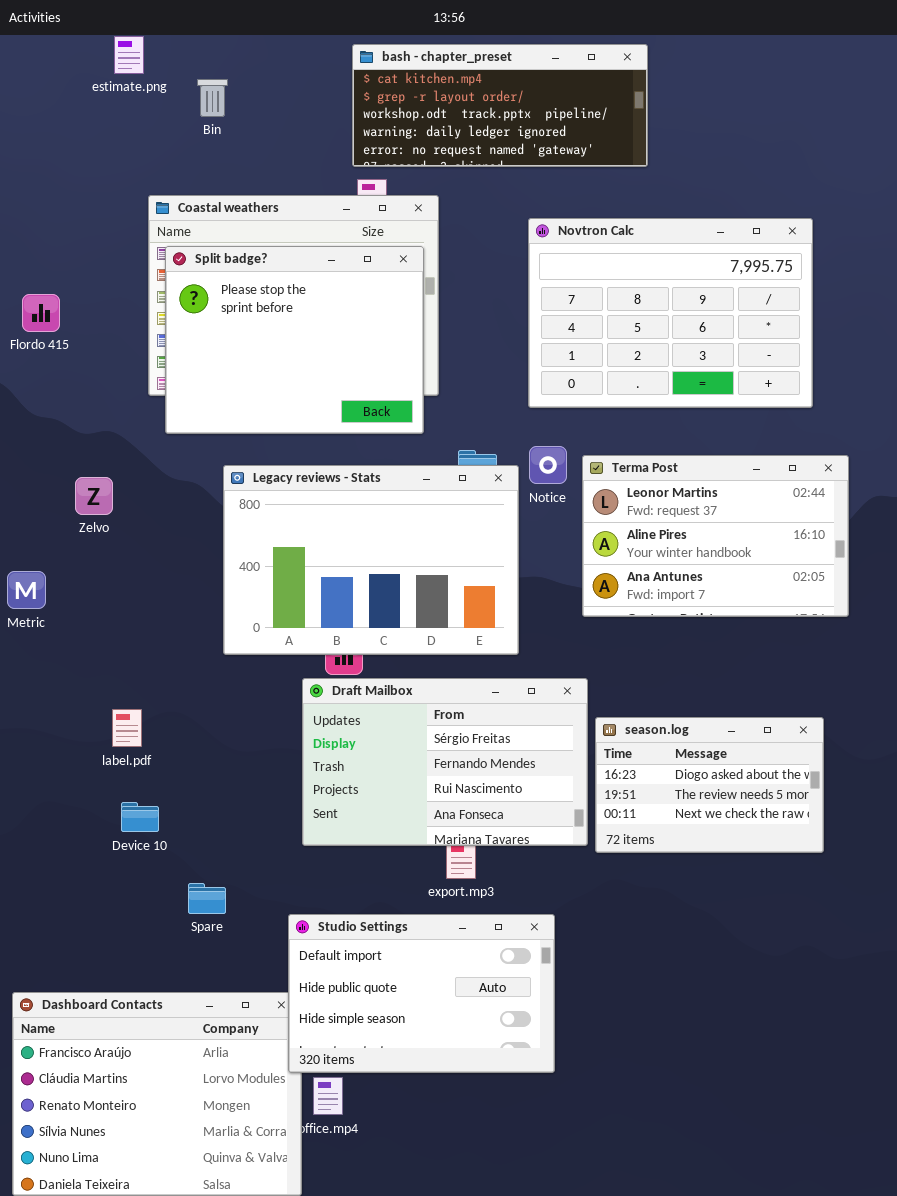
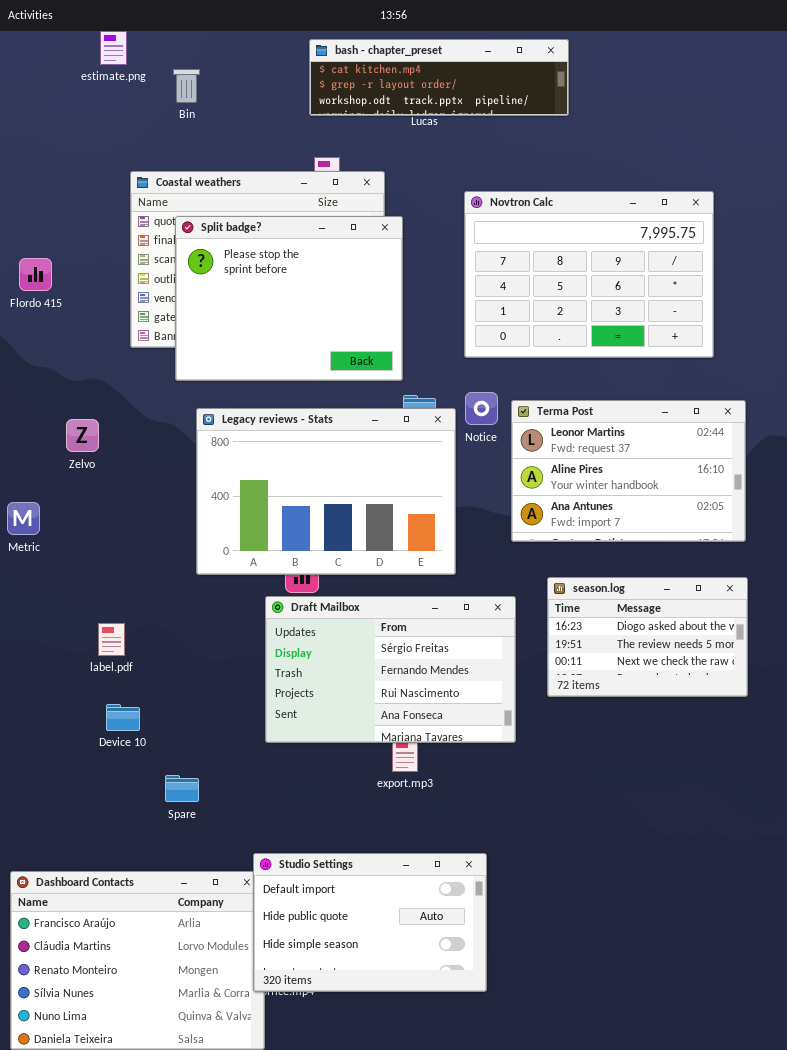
bash - chapter_preset: [352,44,648,167] -> [309,39,569,116], resized
Split badge?: [165,246,424,434] -> [175,216,403,381], moved
season.log: [595,717,824,853] -> [547,577,748,697], moved
Studio Settings: [288,914,555,1073] -> [253,853,487,992], moved

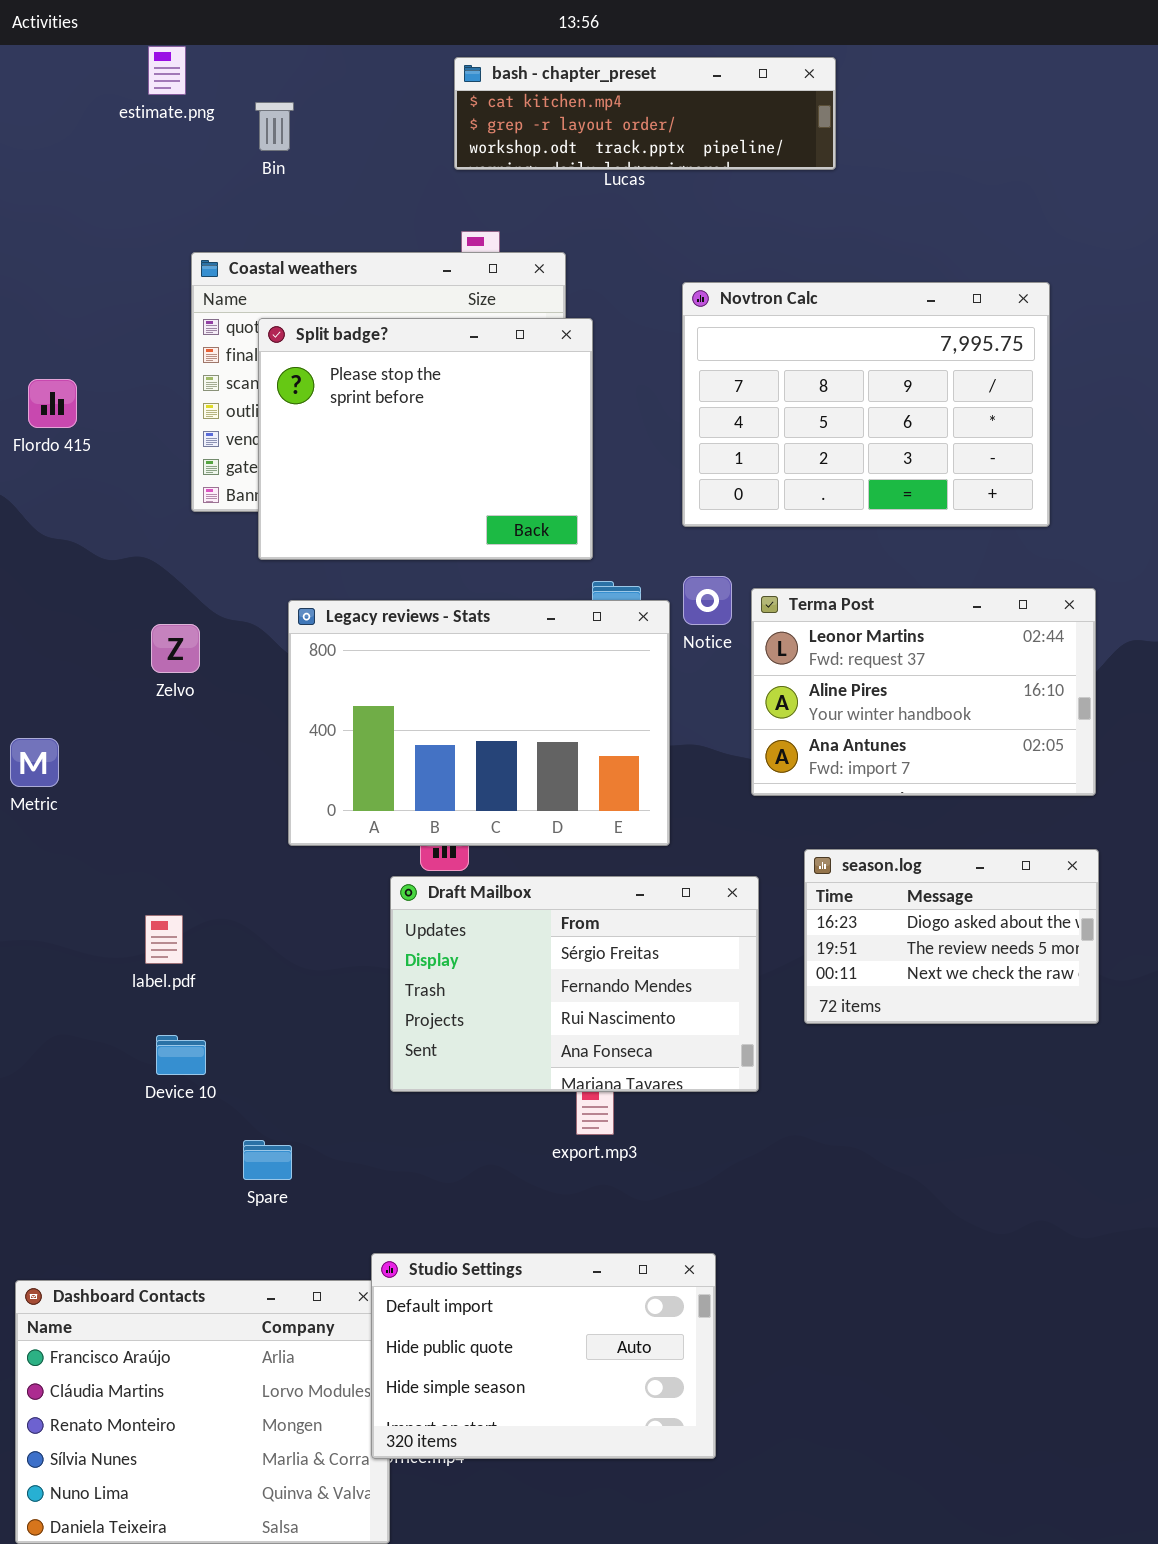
Zelvo: [66,419,99,452] -> [151,624,200,673], moved

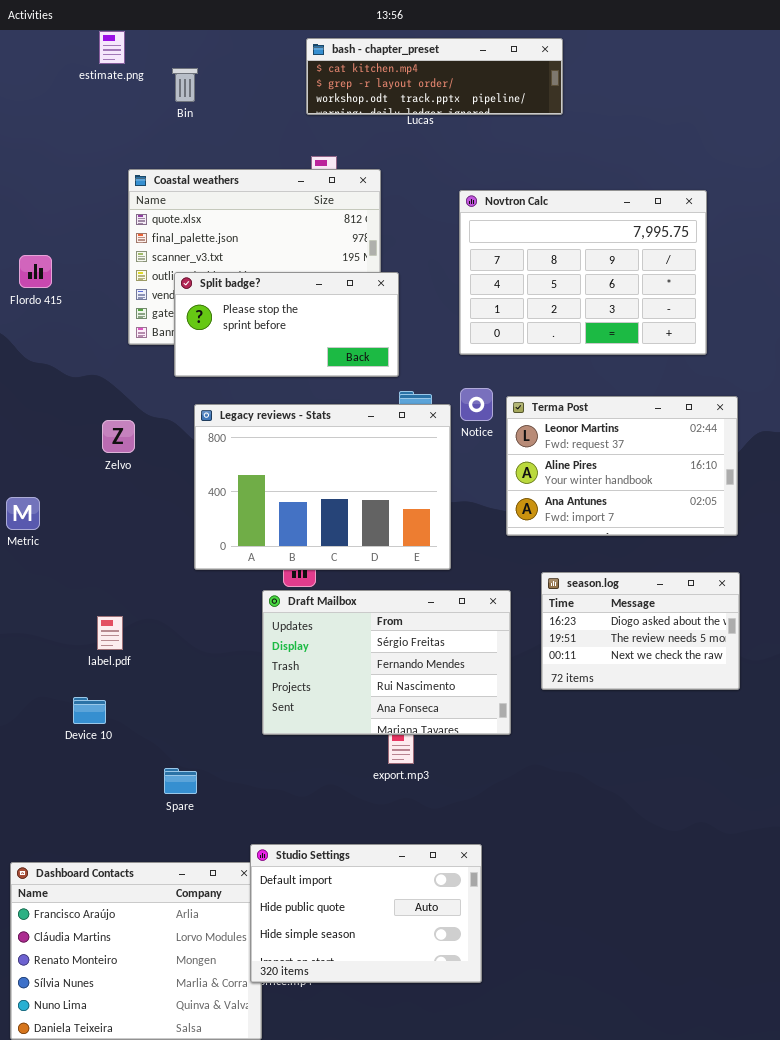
Split badge?: [258,318,593,560] -> [174,272,399,377], resized
Device 10: [156,1035,206,1075] -> [73,697,106,724], moved

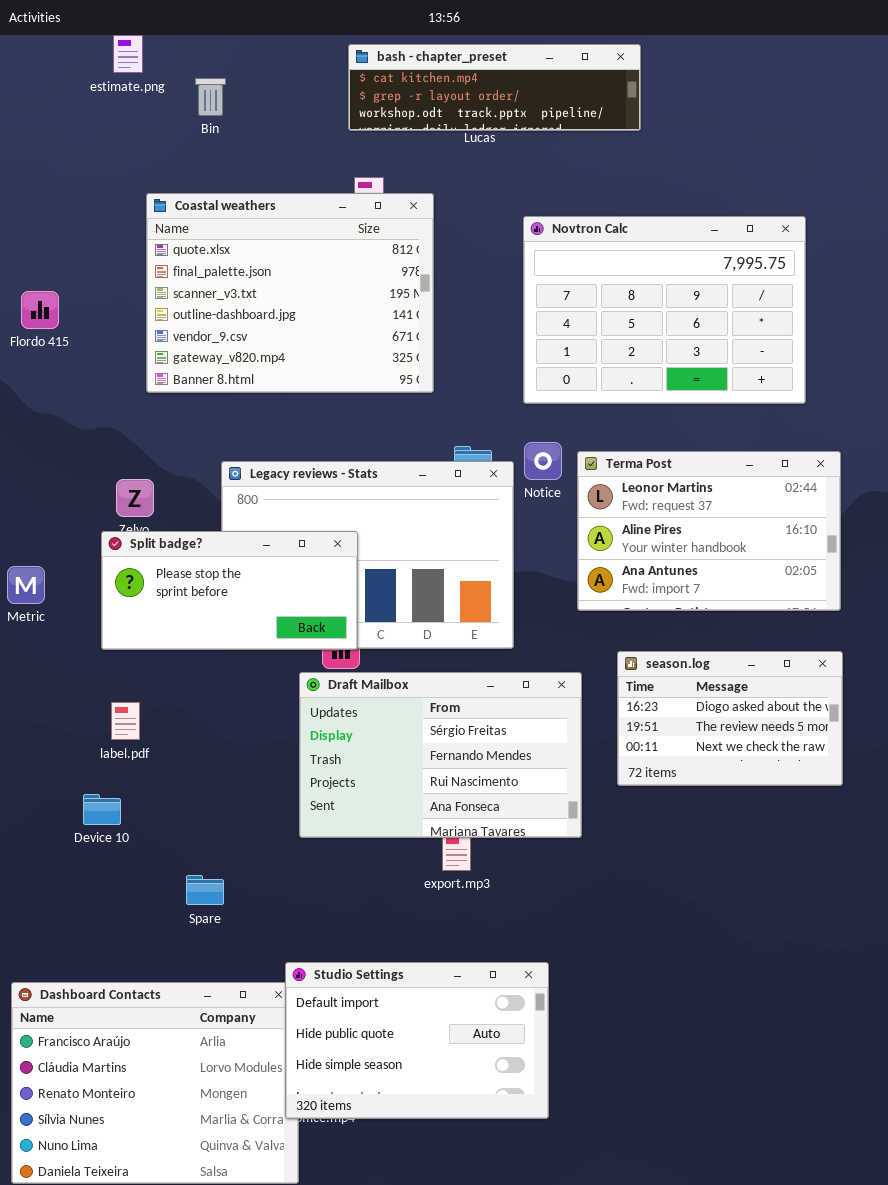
Split badge?: [174,272,399,377] -> [101,531,358,650], moved

